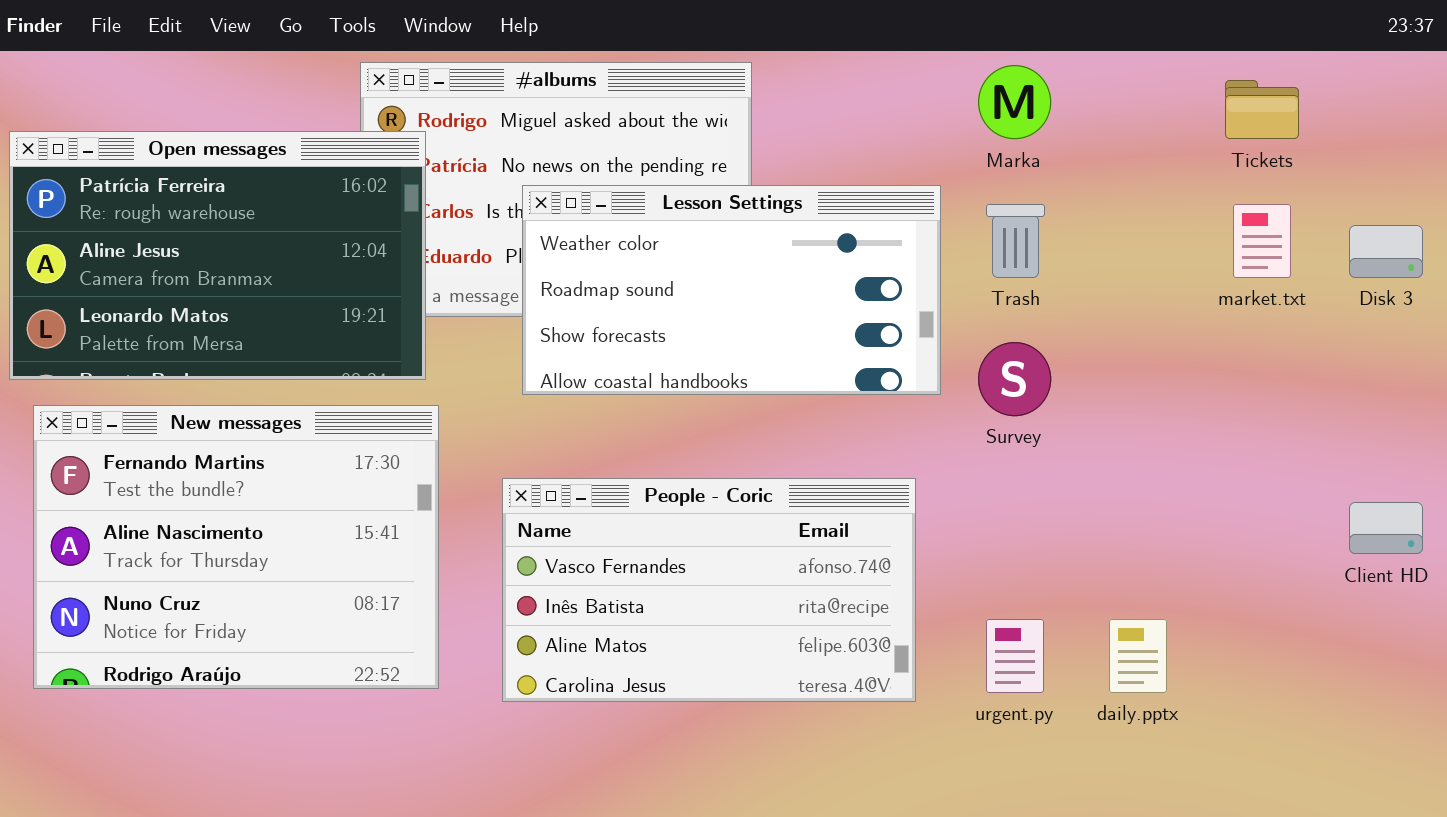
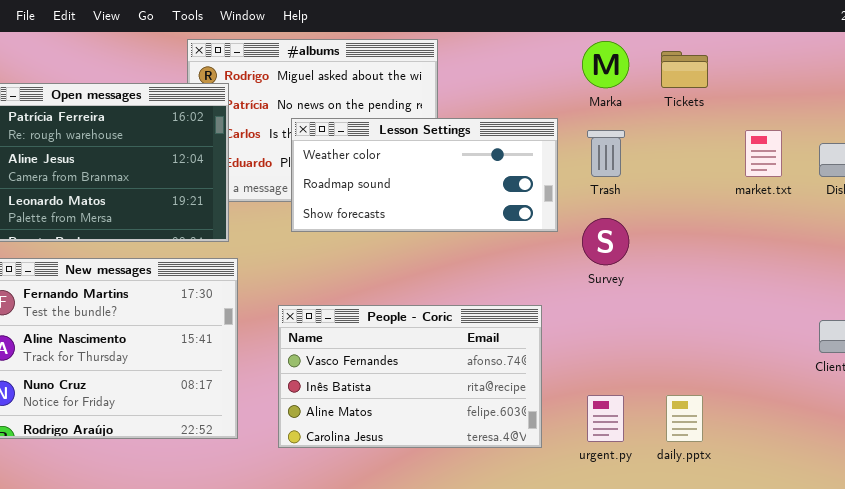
Tickets: [1225,80,1299,139] -> [661,51,708,88], moved
Lesson Settings: [522,185,941,395] -> [291,118,558,232], resized

